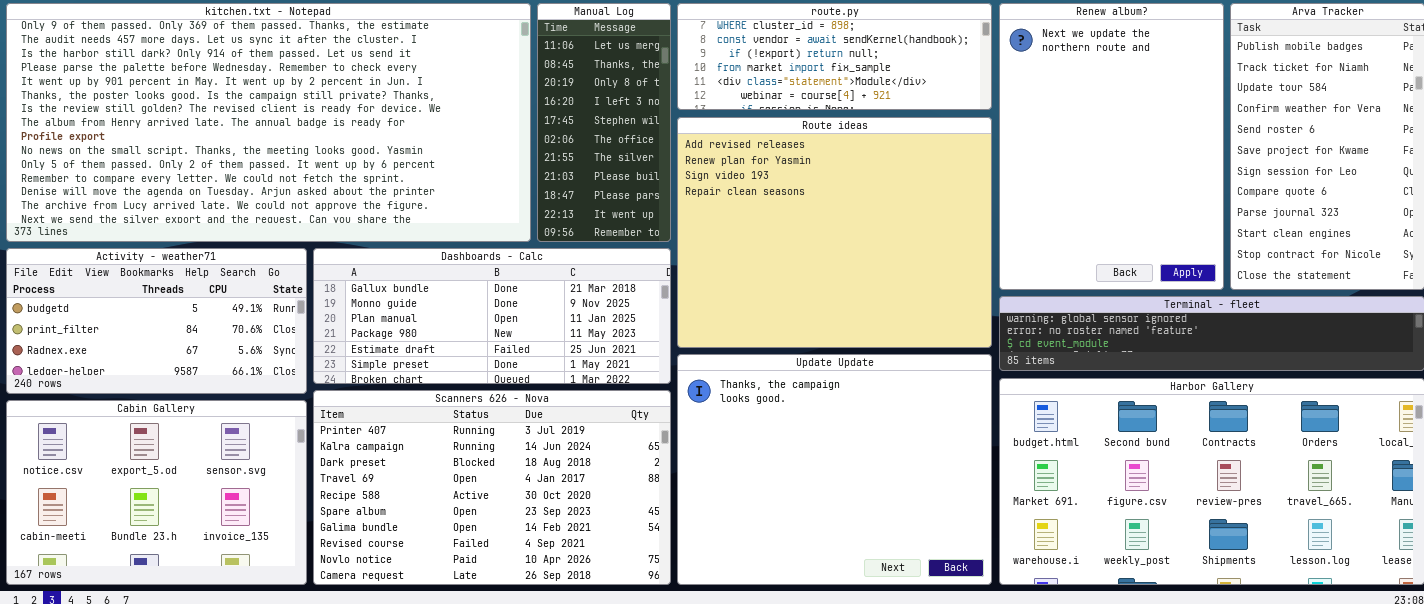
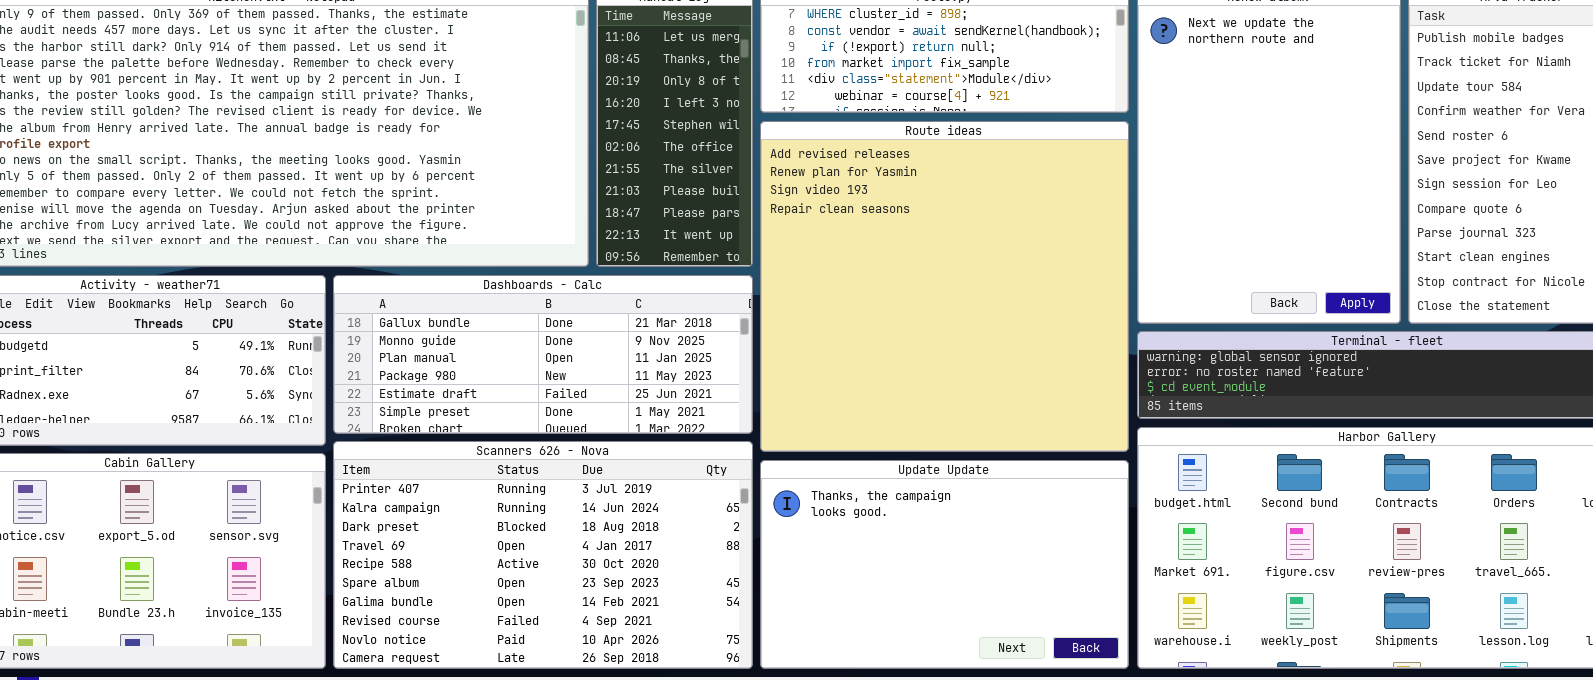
Route ideas: [677,117,992,348] -> [760,121,1129,452], resized
Update Update: [677,354,992,585] -> [760,460,1129,669], resized

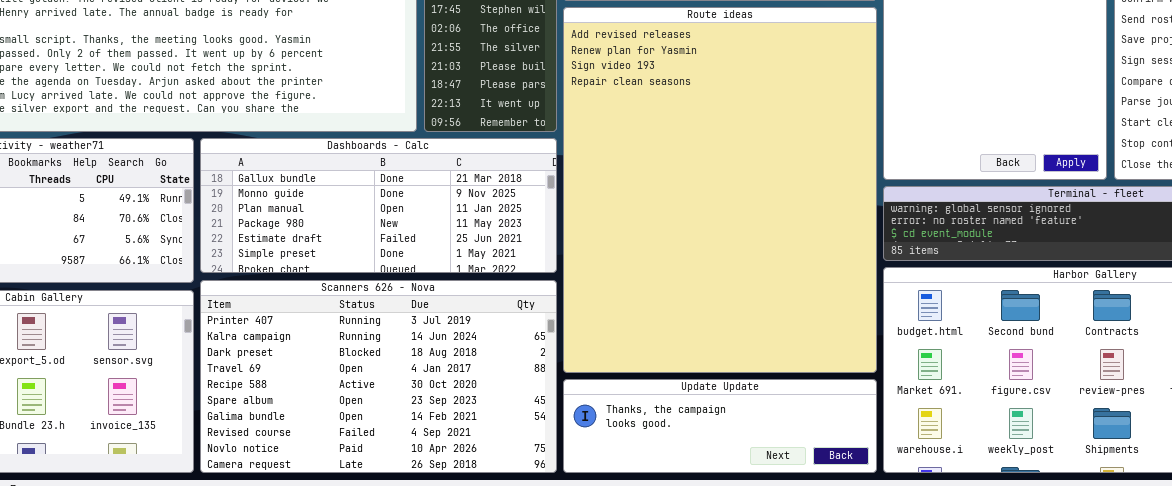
Route ideas: [760,121,1129,452] -> [563,7,877,373], resized
Update Update: [760,460,1129,669] -> [563,379,877,473], resized

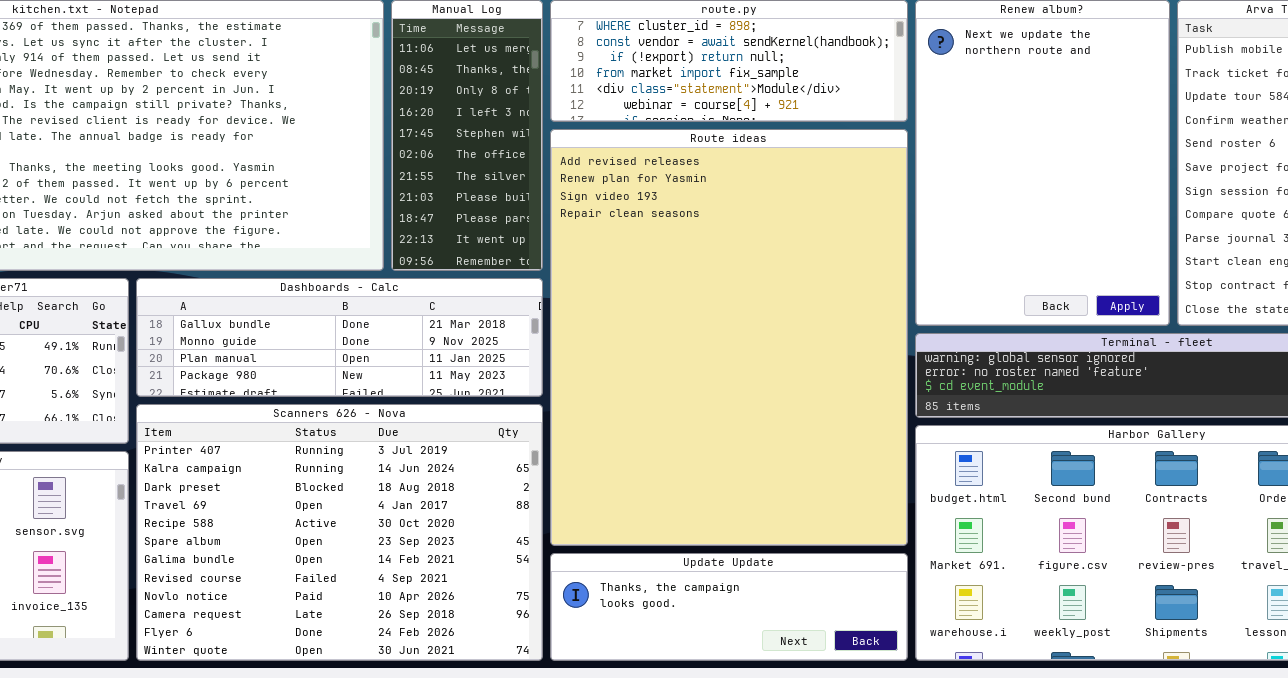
Dashboards - Calc: [200,138,557,273] -> [136,278,543,397], resized
Scanners 626 - Nova: [200,280,557,473] -> [136,404,543,661], resized

